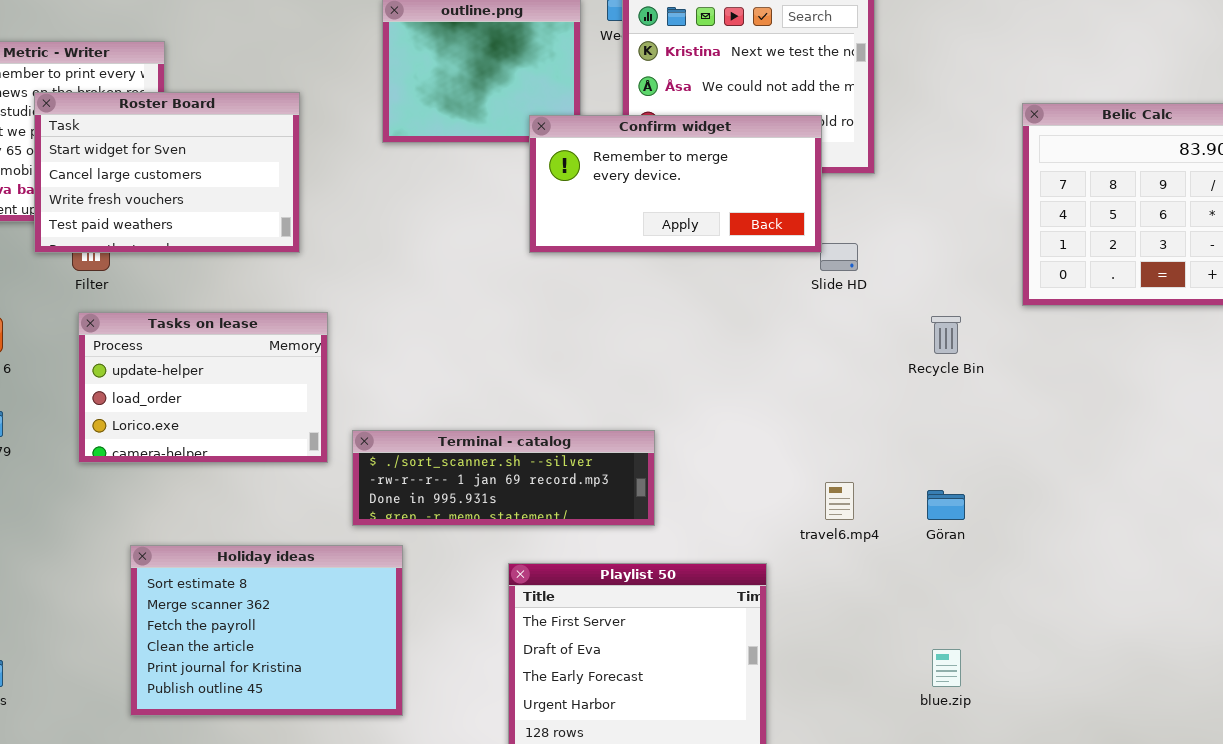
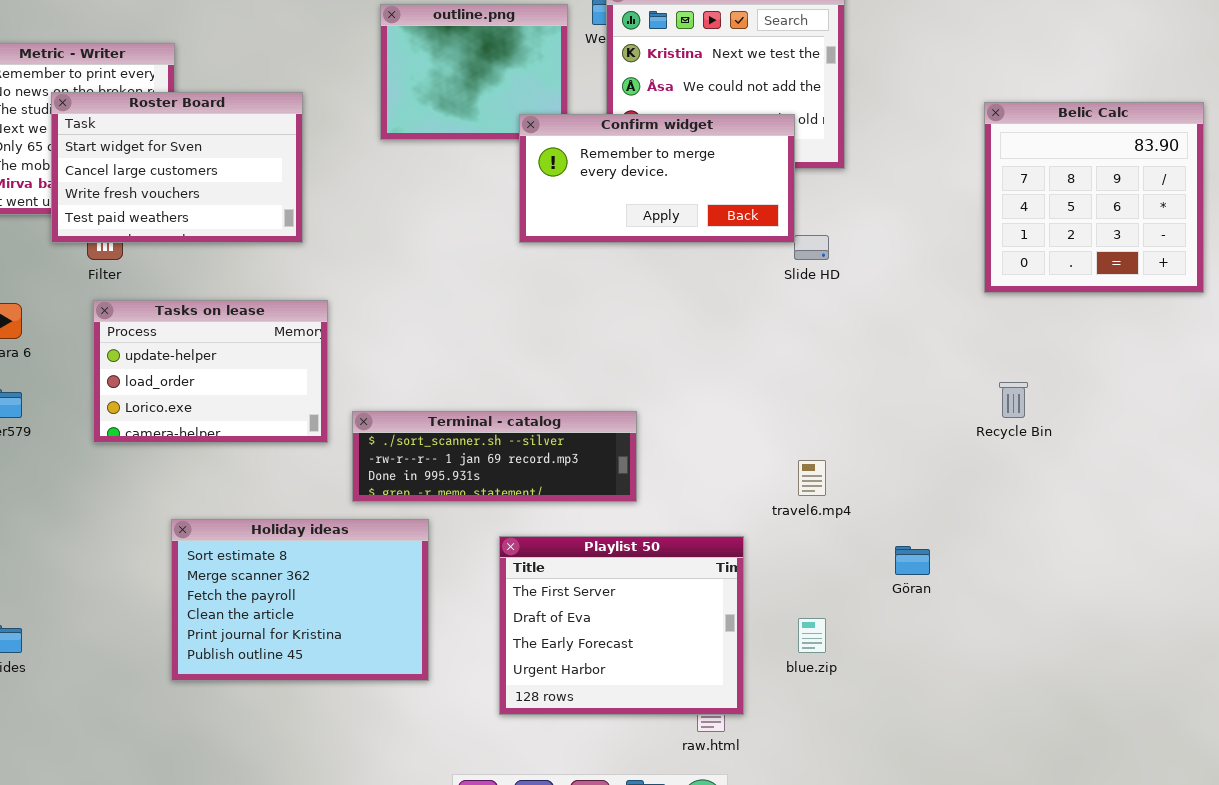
Recycle Bin: [931,316,961,354] -> [999,382,1028,418], moved
Göran: [927,490,965,520] -> [895,546,930,575], moved
Holiday ideas: [130,545,403,716] -> [171,519,429,681], moved
blue.zip: [932,649,961,687] -> [798,618,826,653], moved

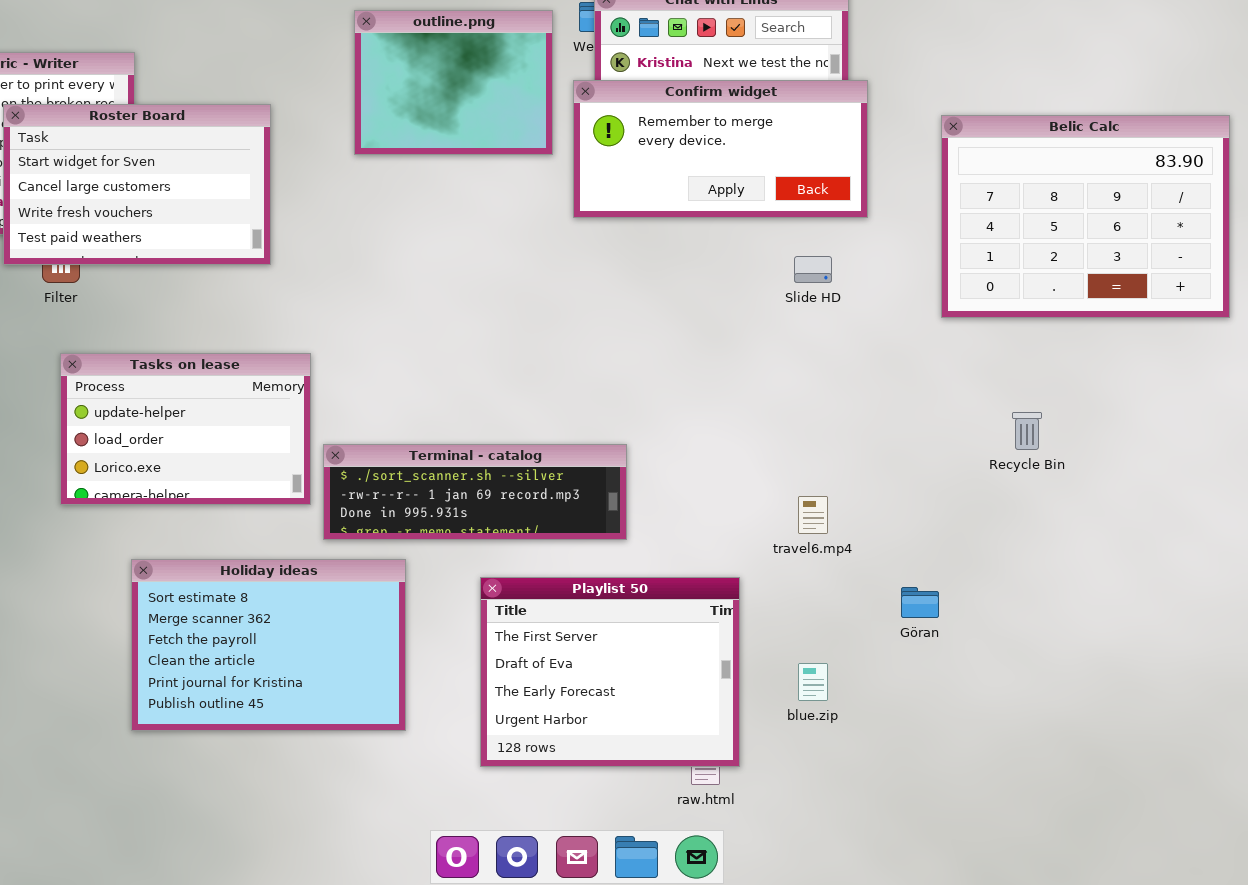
Belic Calc: [984,102,1204,293] -> [941,115,1230,318], resized
Confirm widget: [519,114,795,243] -> [573,80,868,218], moved
Tasks on lease: [93,300,328,443] -> [60,353,311,505], moved

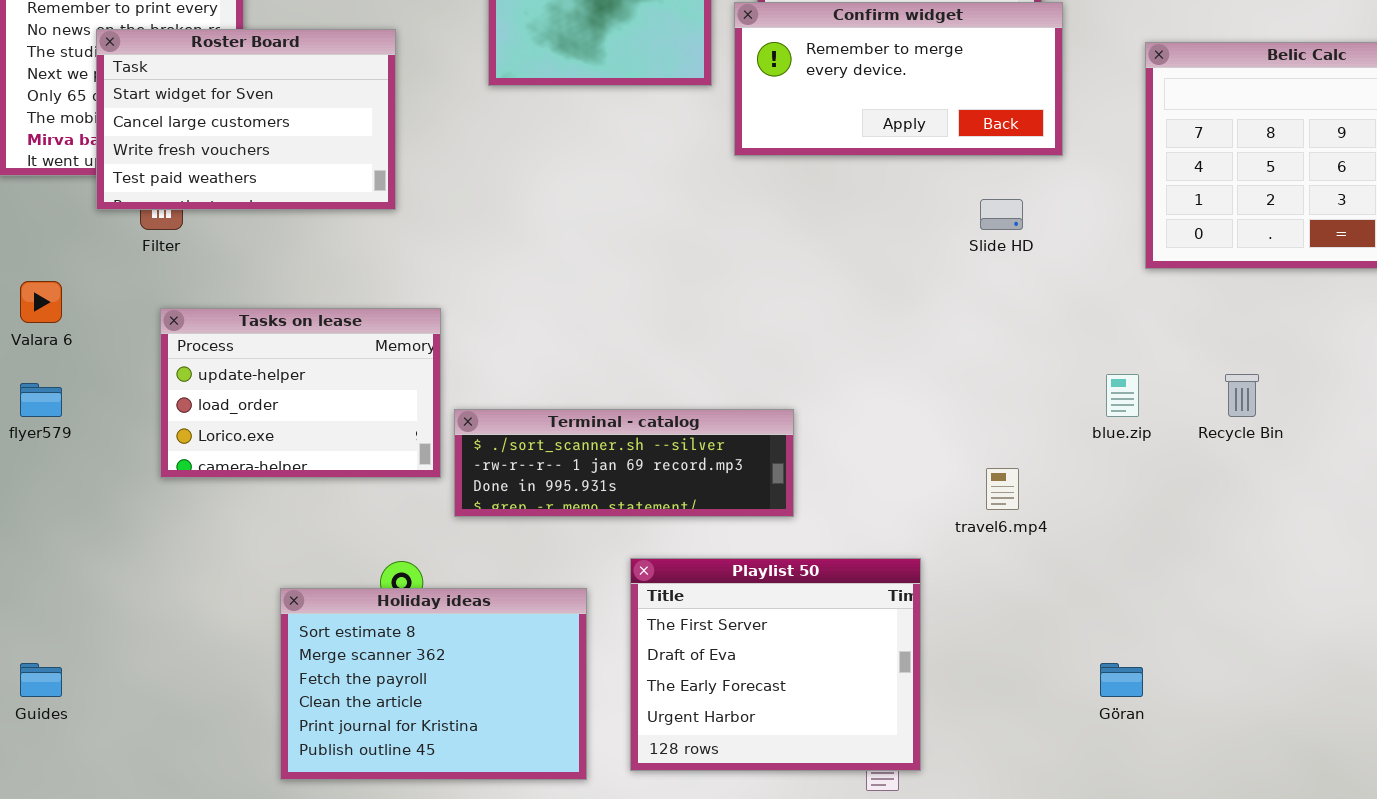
Holiday ideas: [131,559,406,731] -> [280,588,587,780], moved
Göran: [901,587,939,618] -> [1100,663,1143,697], moved
blue.zip: [798,663,828,701] -> [1106,374,1139,417], moved

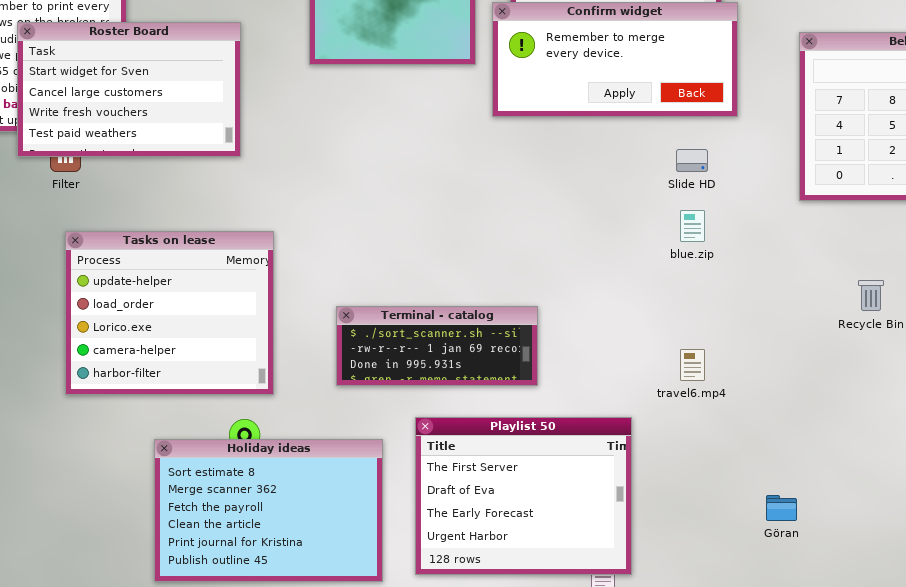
Tasks on lease: [160,308,441,478] -> [65,231,274,395], resized
blue.zip: [1106,374,1139,417] -> [680,210,705,242], moved
Terminal - catalog: [454,409,794,517] -> [336,306,538,386], resized

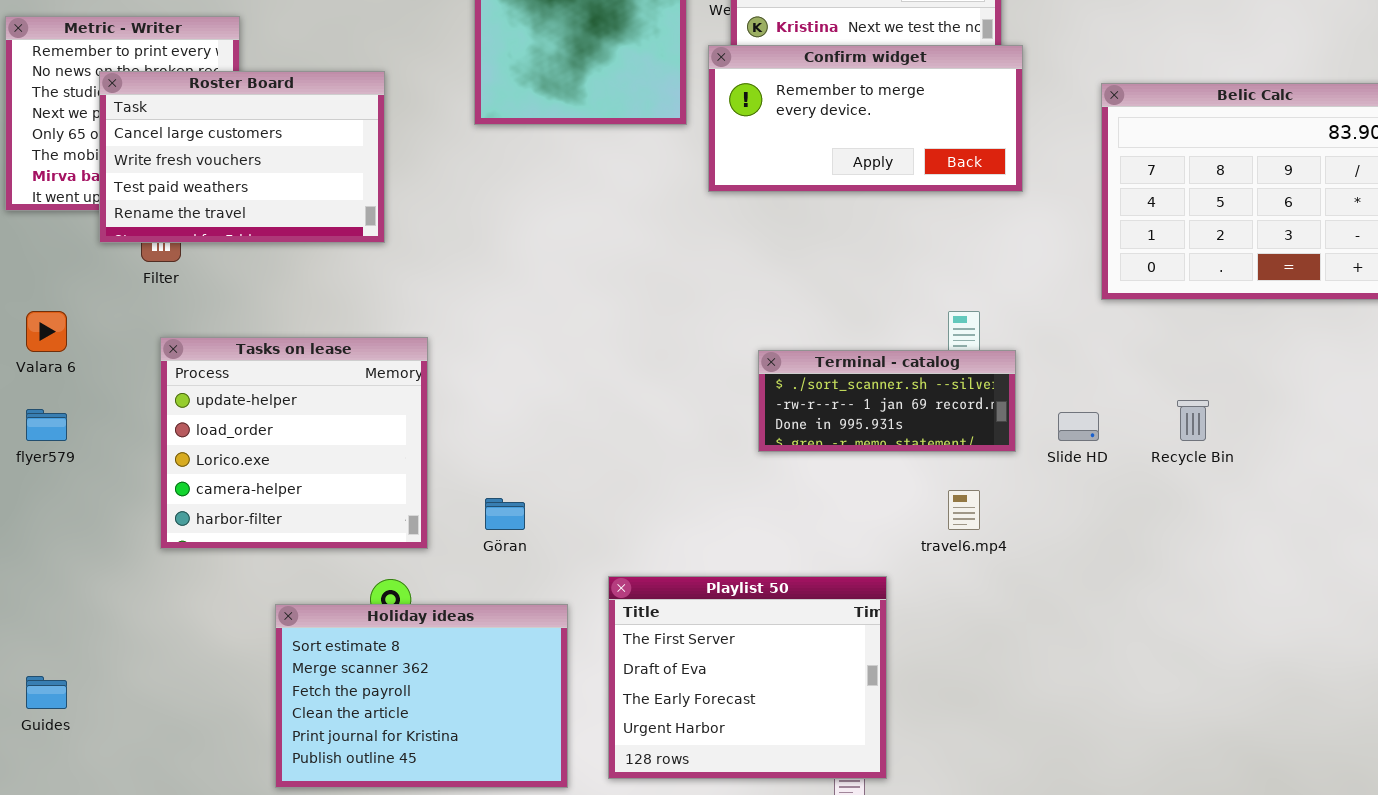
Roster Board: [17,22,241,157] -> [99,71,385,243], scrolled down 1 row
Slide HD: [676,149,708,172] -> [1058,412,1099,441], moved
Terminal - catalog: [336,306,538,386] -> [758,350,1016,452], moved
Göran: [766,495,797,521] -> [485,498,525,530], moved

